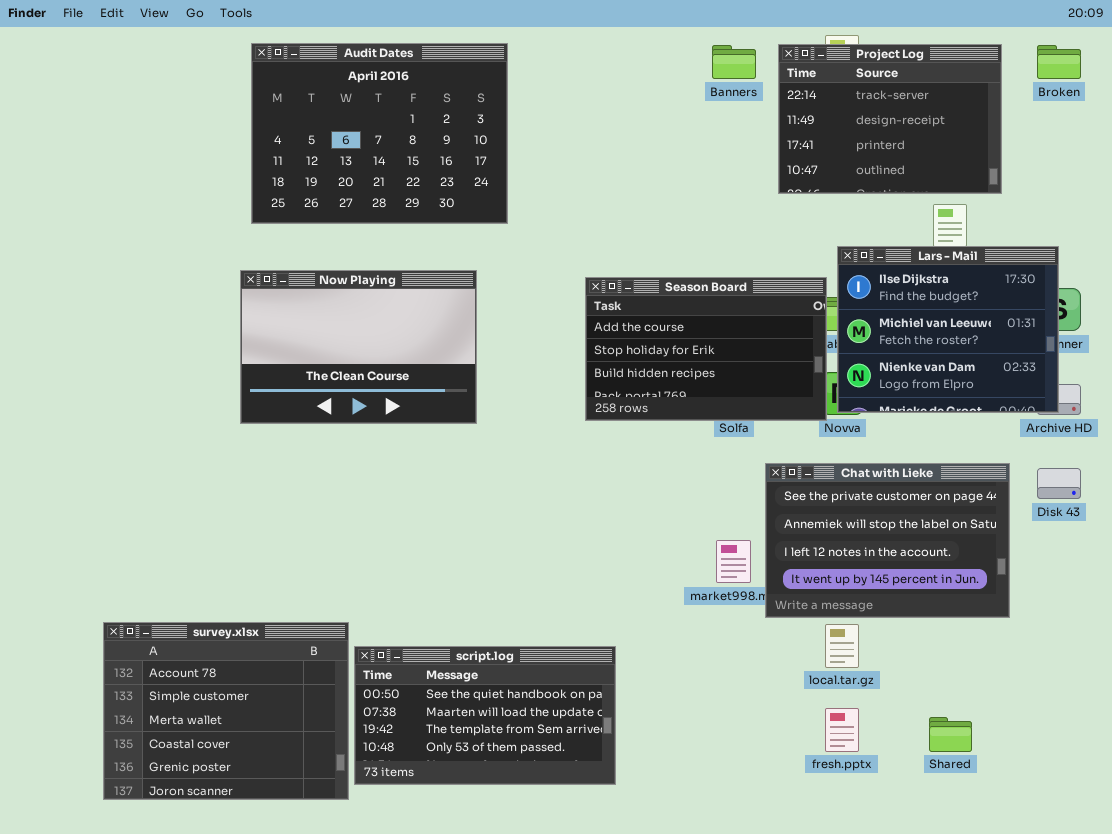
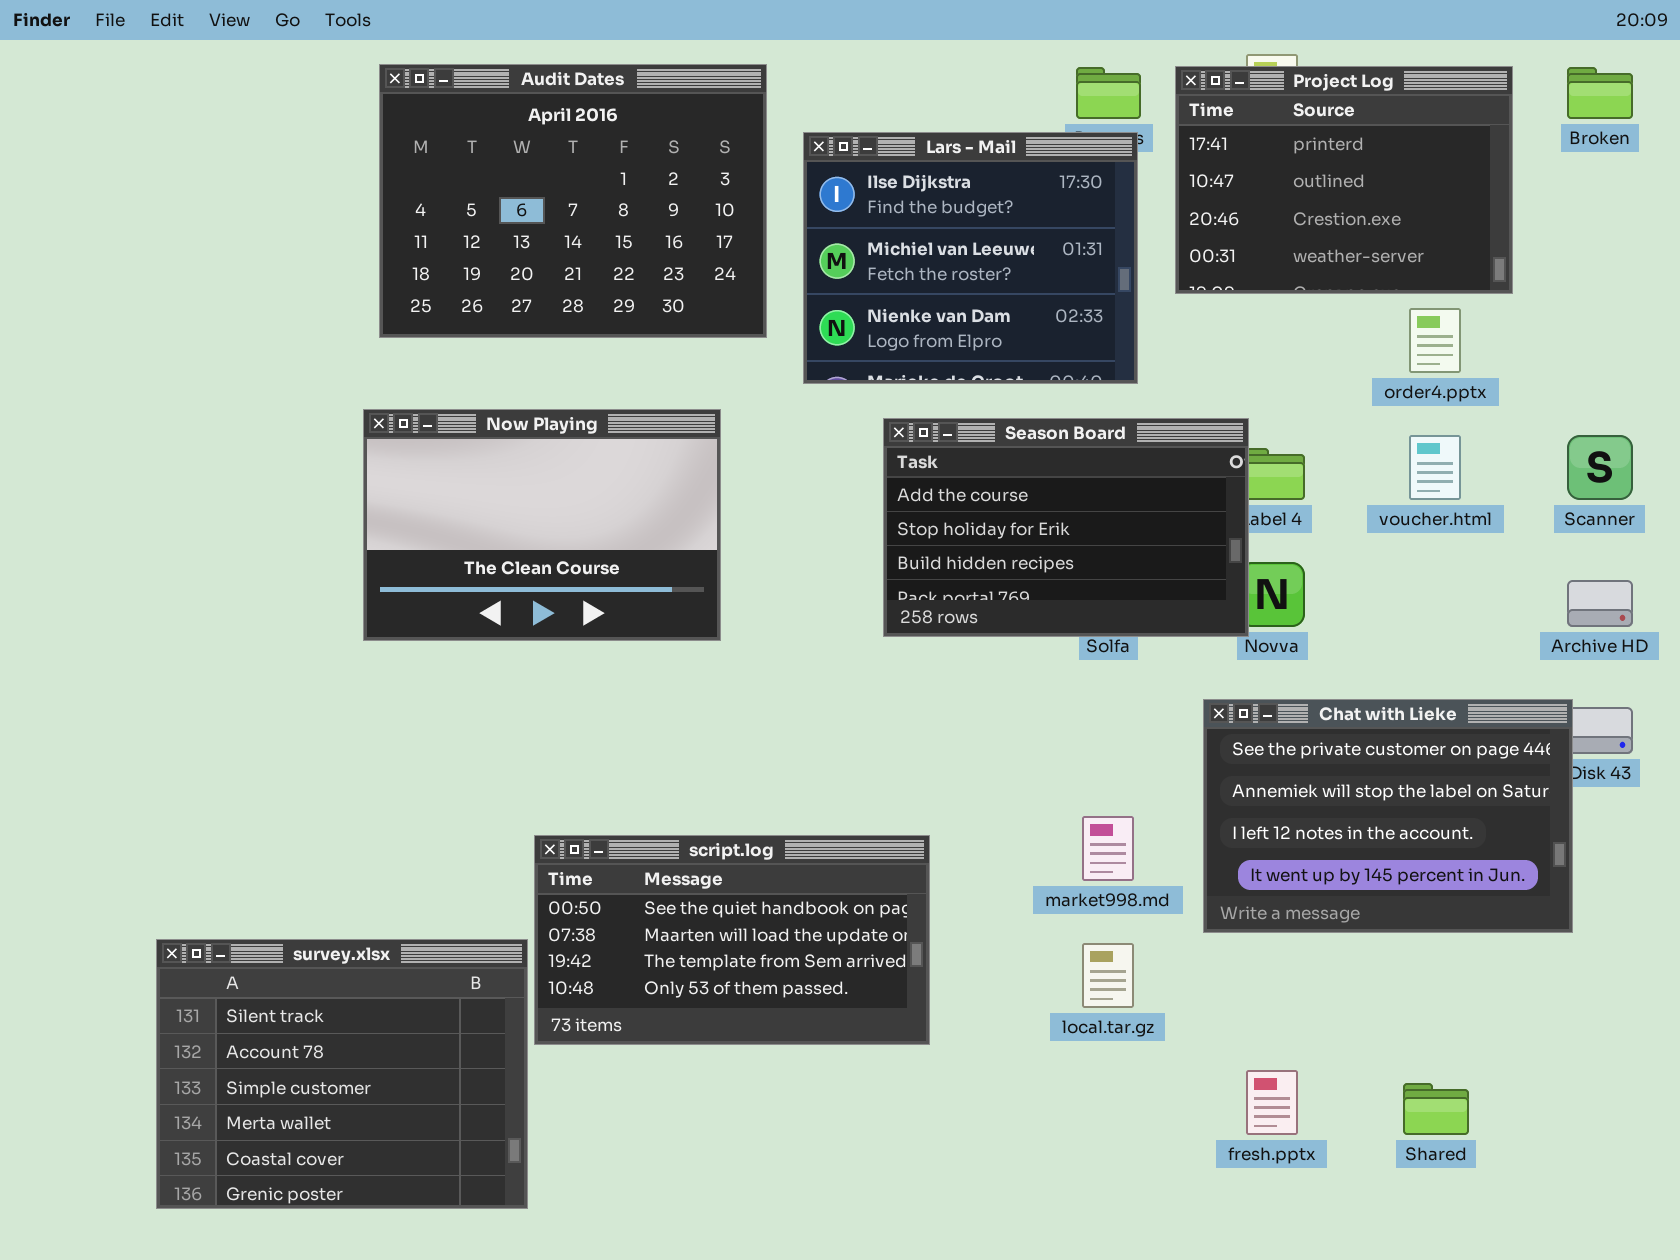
Project Log: [778,44,1002,194] -> [1175,66,1513,294], scrolled down 2 rows
Lars - Mail: [837,246,1059,413] -> [803,132,1138,384], moved
Chat with Lieke: [765,463,1010,618] -> [1203,699,1573,933], moved
survey.xlsx: [103,622,349,800] -> [156,939,528,1209], scrolled up 1 row
local.tar.gz: [825,624,859,668] -> [1082,943,1134,1008], moved
script.log: [354,646,616,785] -> [534,835,930,1045], moved

